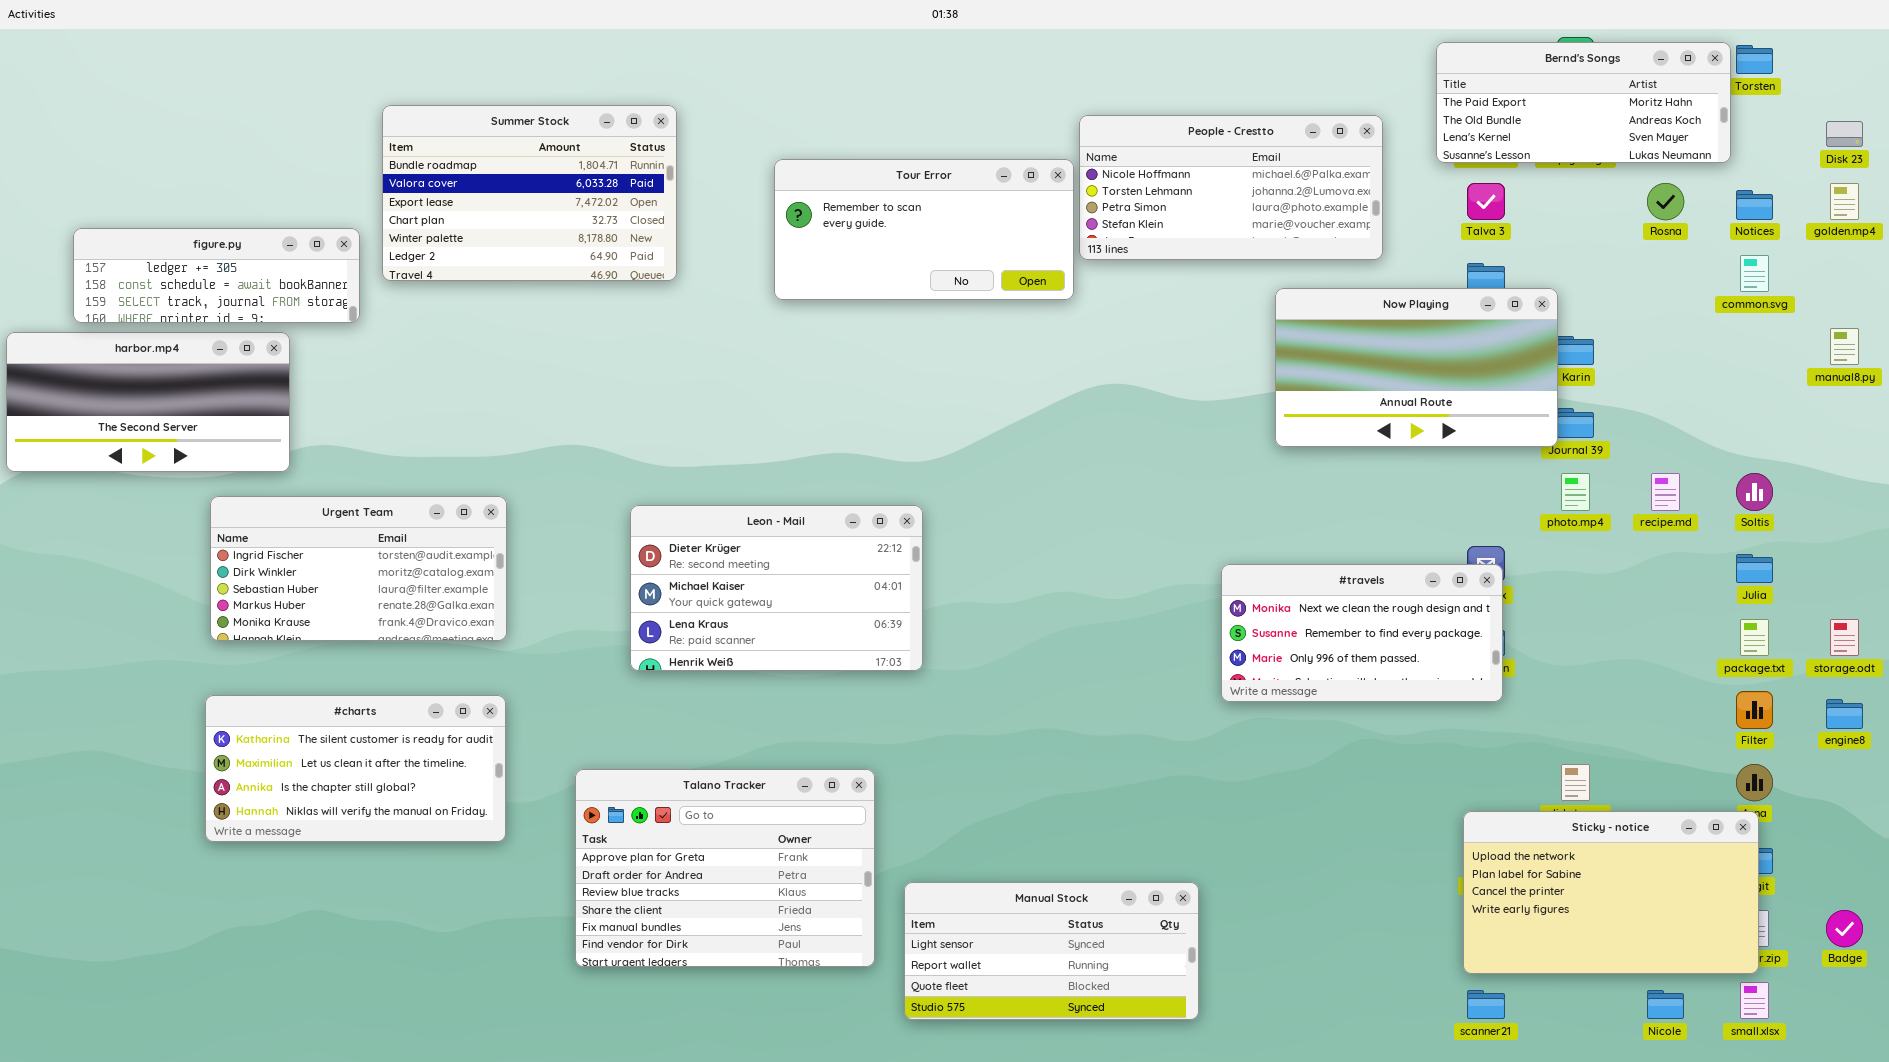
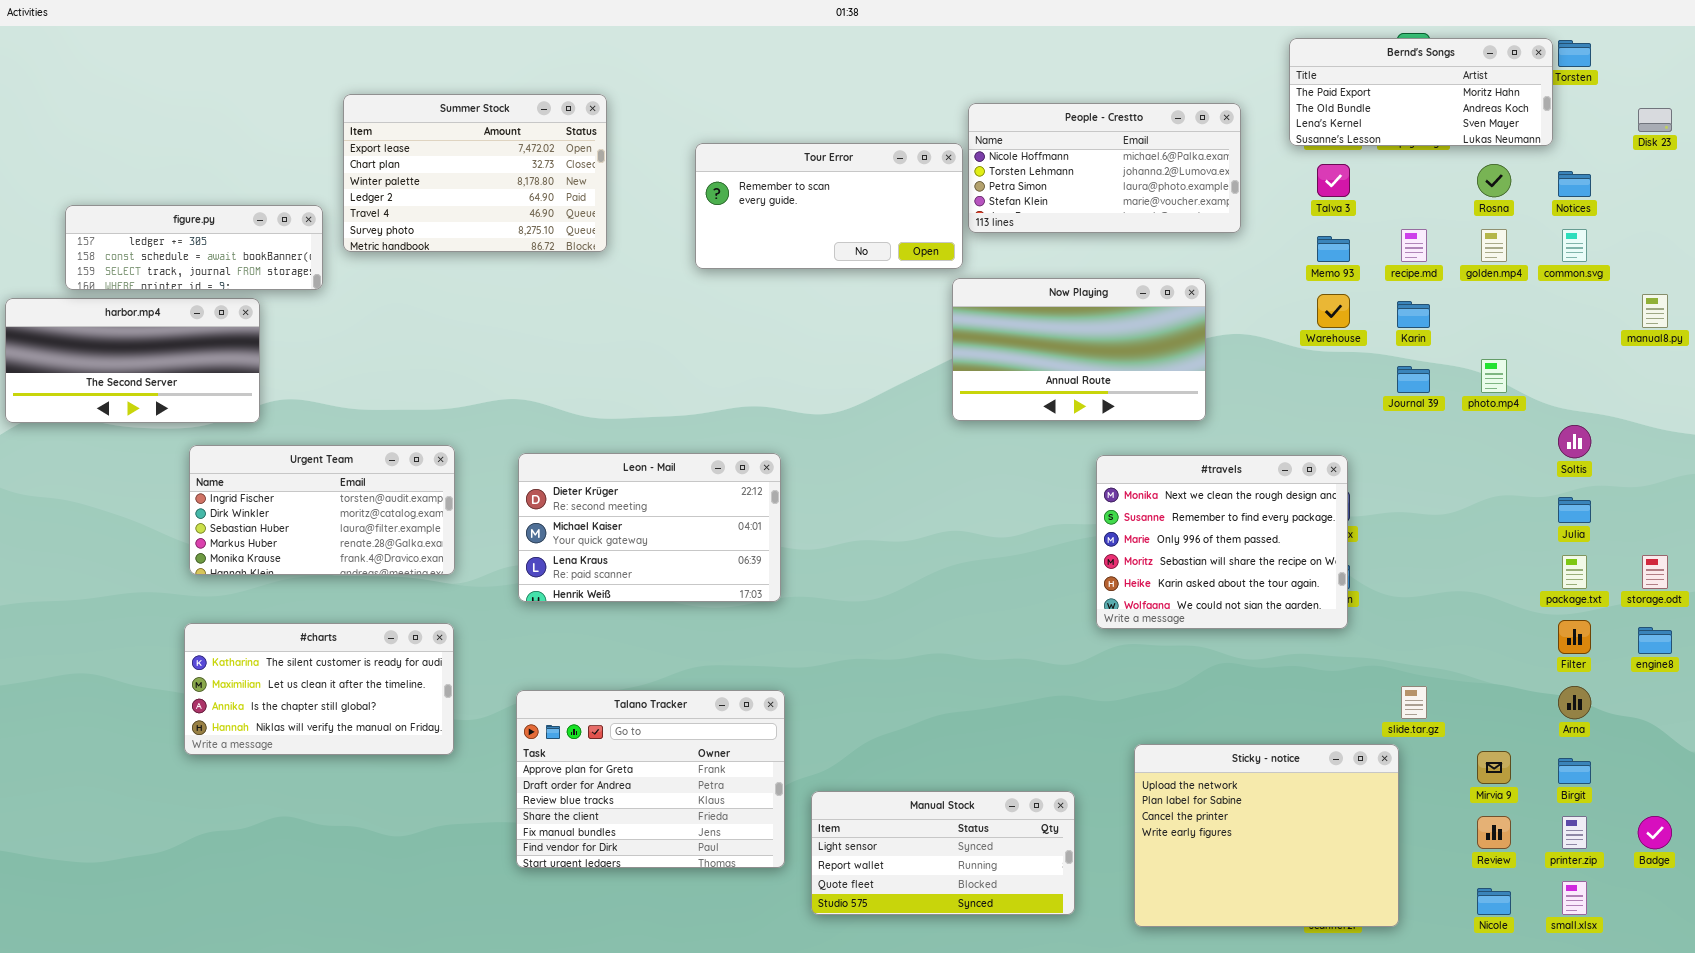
Summer Stock: [382,105,677,281] -> [343,94,607,252], scrolled down 2 rows
golden.mp4: [1830,183,1859,220] -> [1481,229,1507,262], moved
Now Playing: [1275,288,1558,447] -> [952,278,1206,421], moved
photo.mp4: [1561,473,1590,511] -> [1481,359,1507,393], moved
recipe.md: [1651,473,1680,511] -> [1401,229,1427,262], moved
Leon - Mail: [630,505,923,671] -> [518,453,781,602], moved
#travels: [1221,564,1503,702] -> [1096,455,1348,629], resized
Sticky - notice: [1463,811,1759,974] -> [1134,744,1399,927], moved, resized

